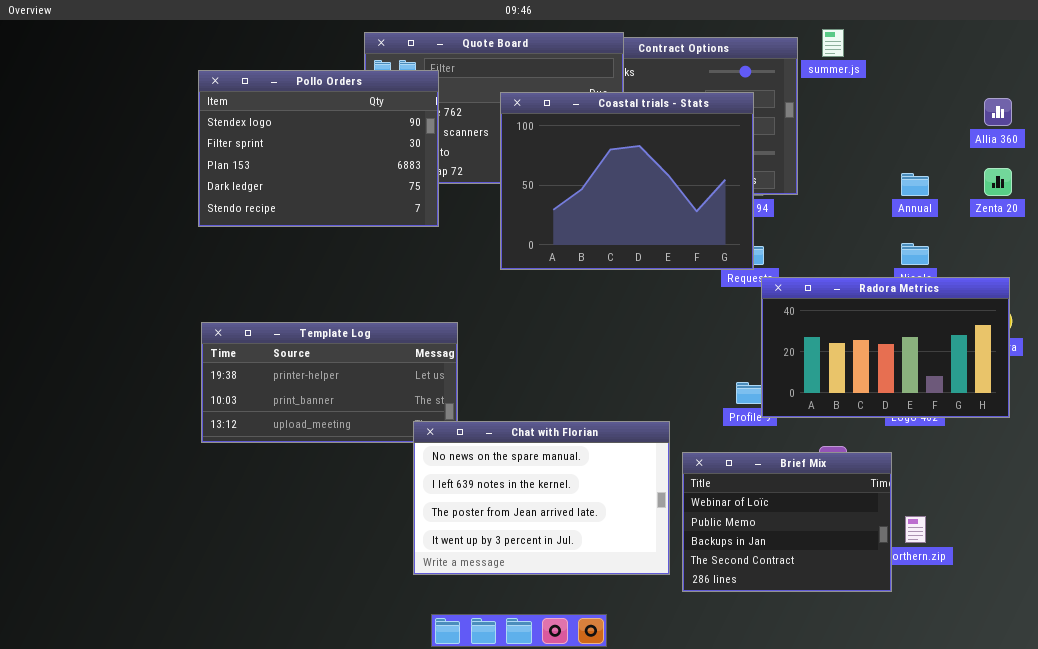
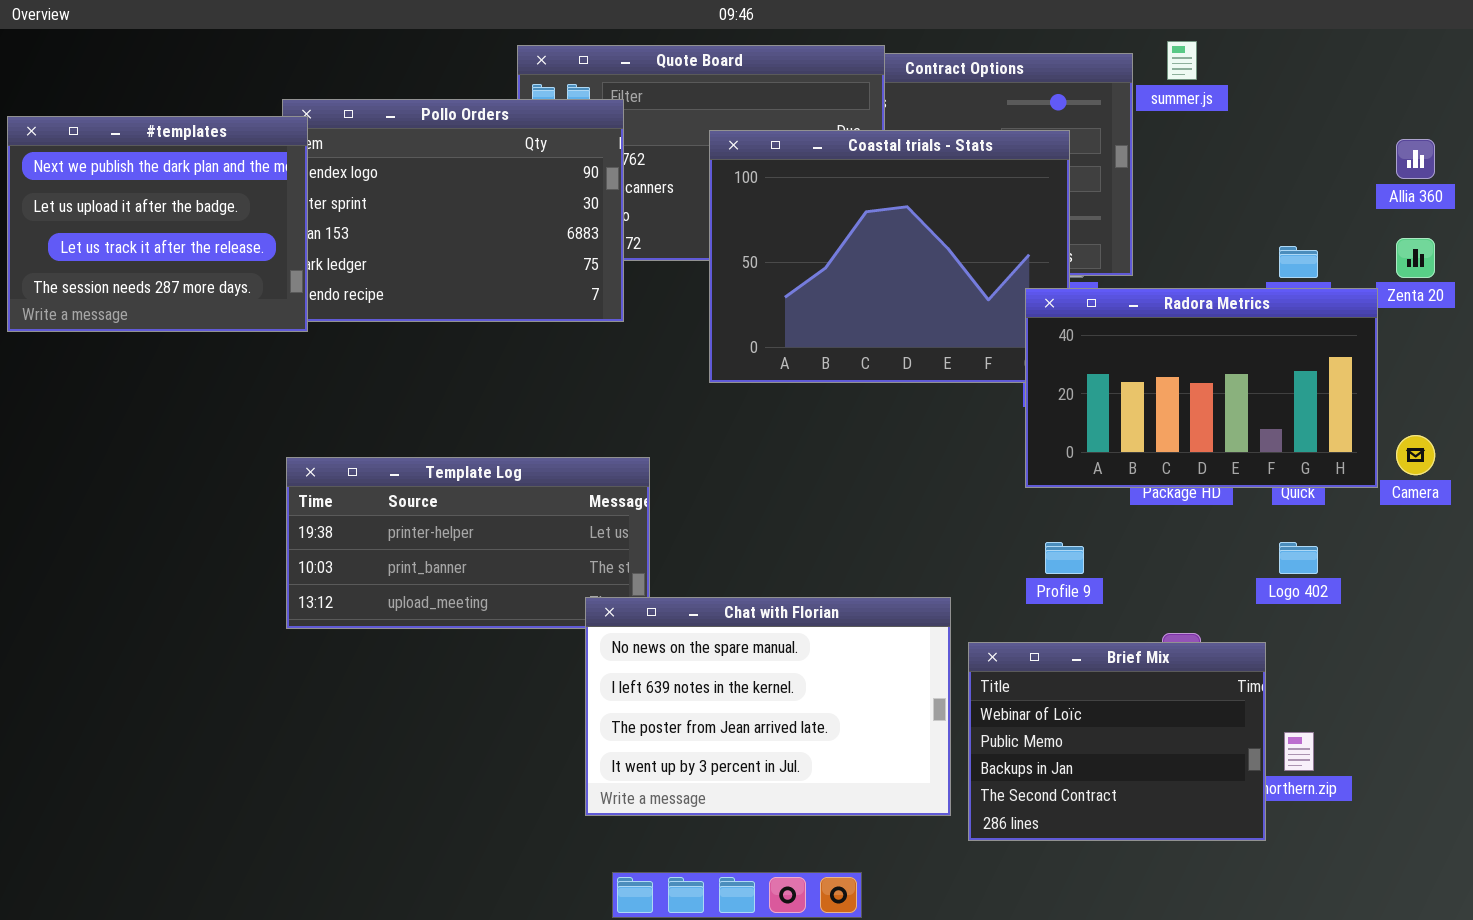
#templates: none -> [7,116,308,332], opened
Radora Metrics: [761,277,1010,418] -> [1025,288,1378,488], moved

